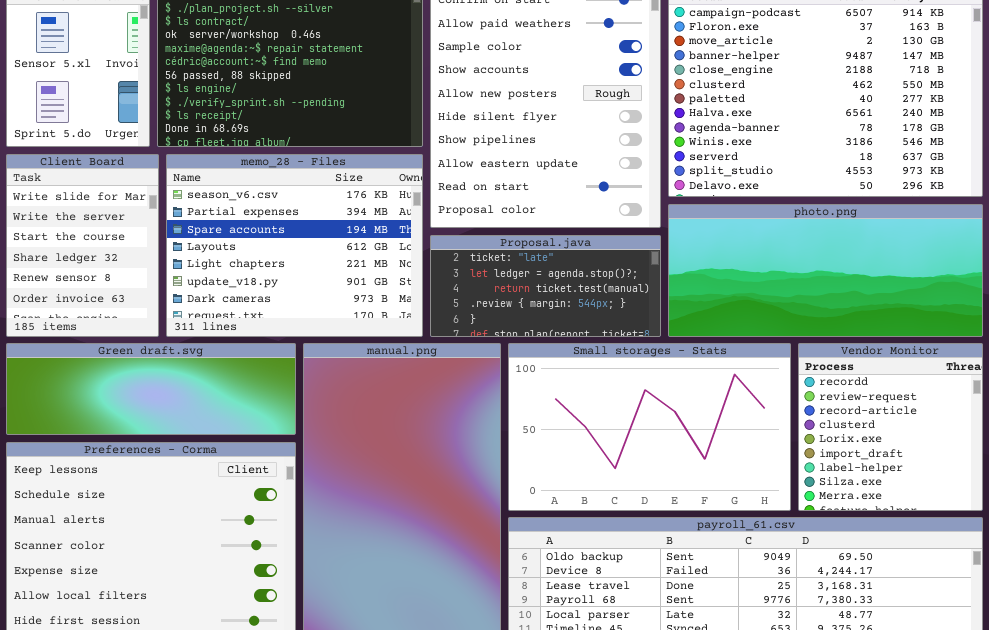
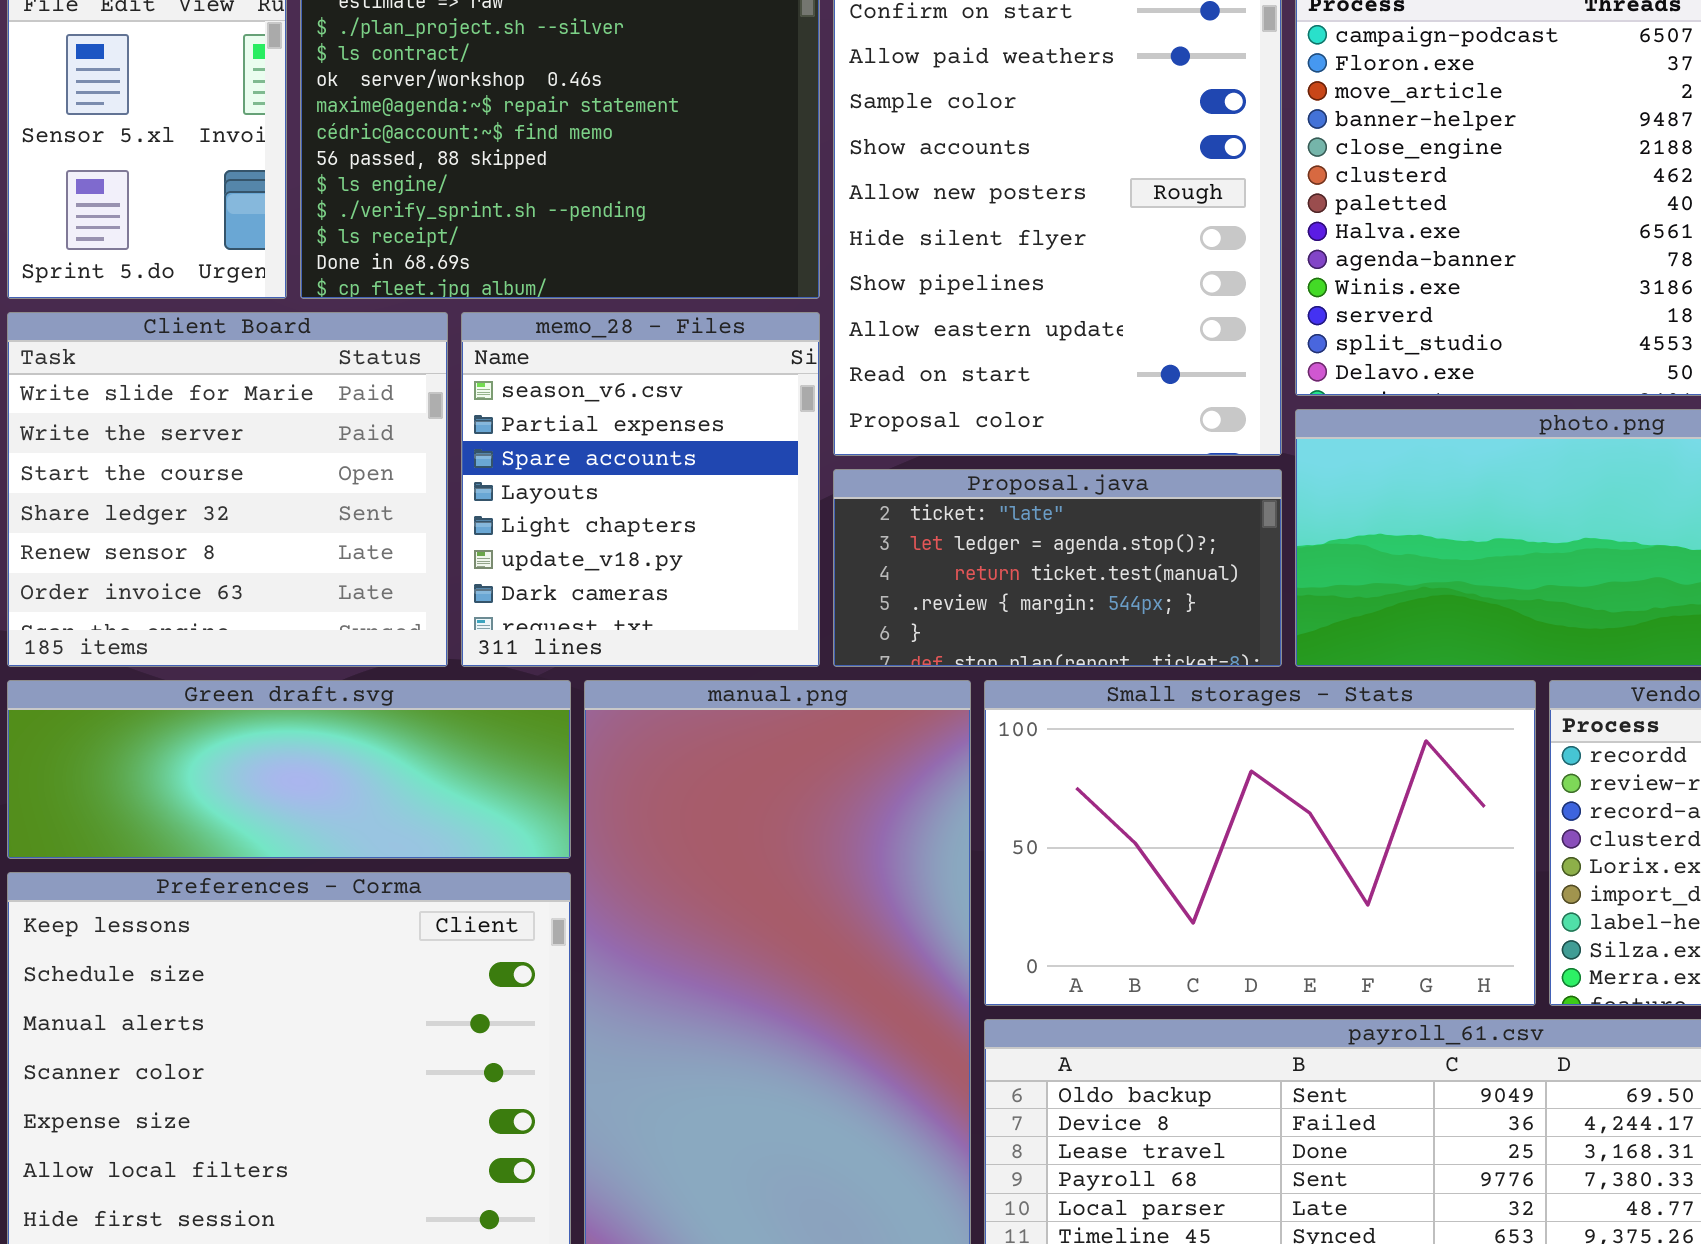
Client Board: [6,154,159,337] -> [7,312,448,667], resized
memo_28 - Files: [166,154,423,337] -> [461,312,820,667], resized

